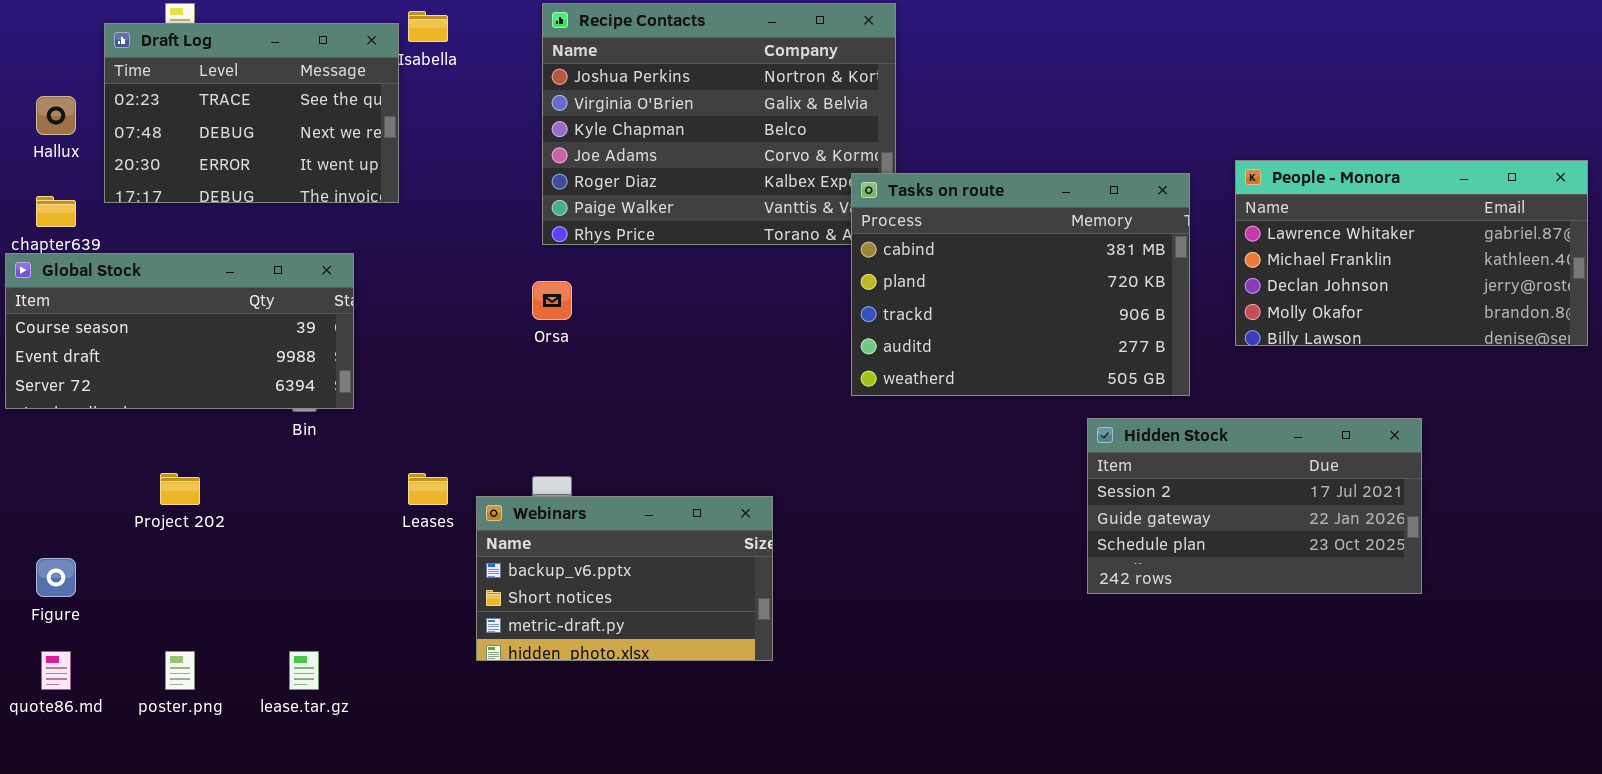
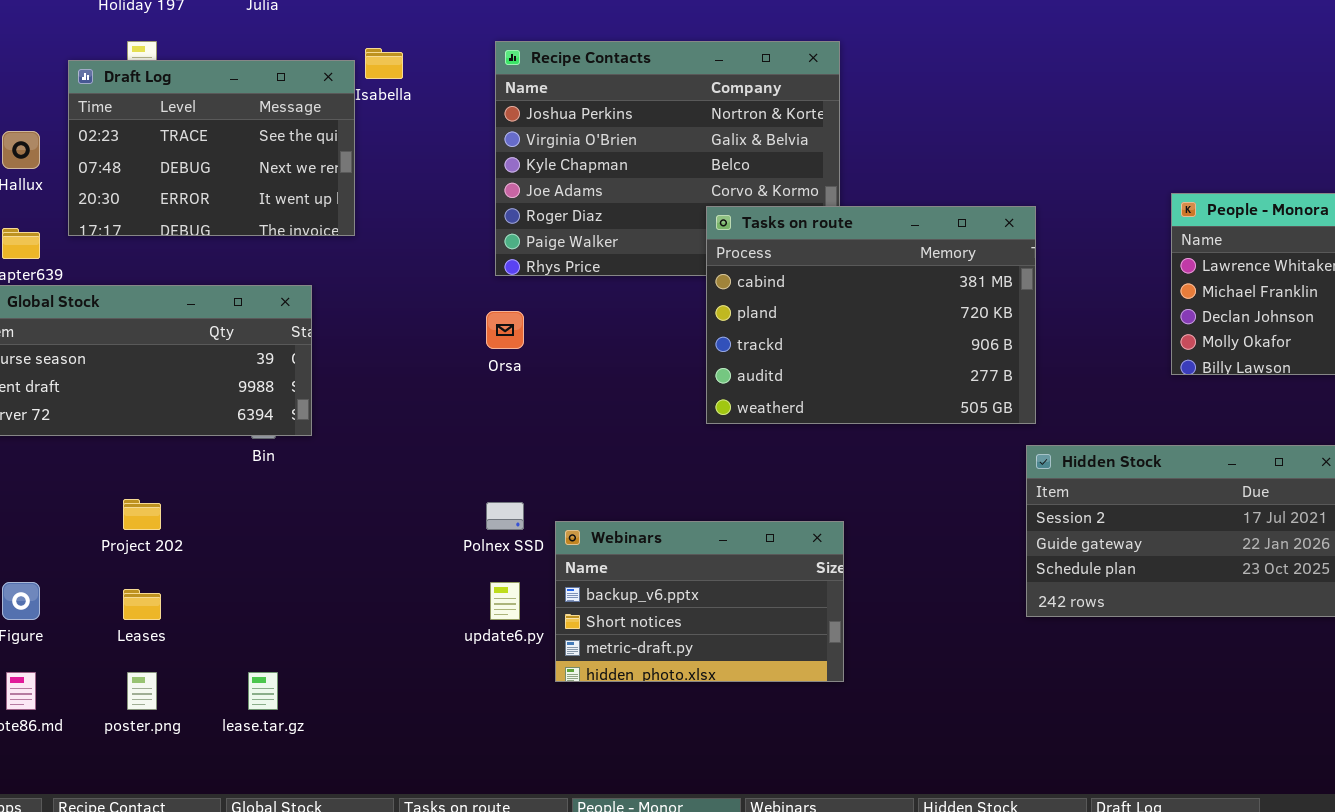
Tasks on route: [851,173,1190,396] -> [706,206,1036,424], moved
Leases: [408,473,448,505] -> [123,589,161,620], moved
Webinars: [476,496,773,661] -> [555,521,844,682], moved

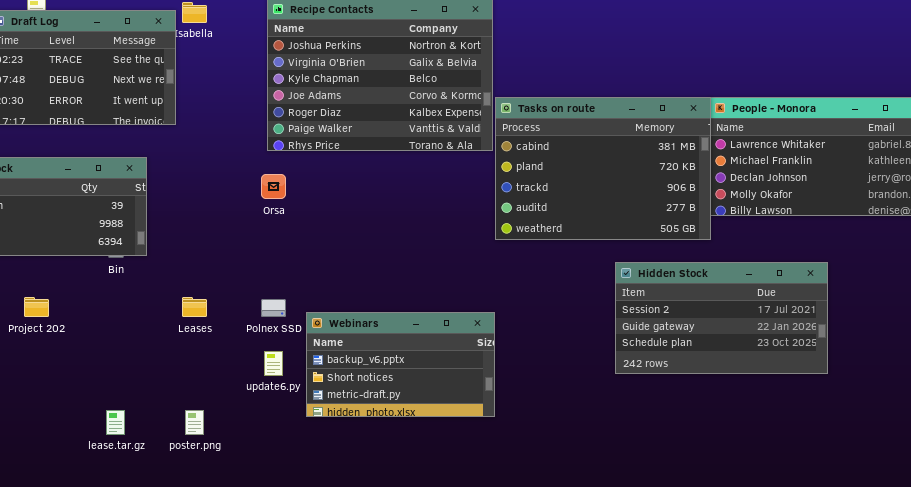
Tasks on route: [706,206,1036,424] -> [495,97,711,240], moved
Leases: [123,589,161,620] -> [182,297,207,317], moved
poster.png: [127,672,157,710] -> [185,410,204,435], moved

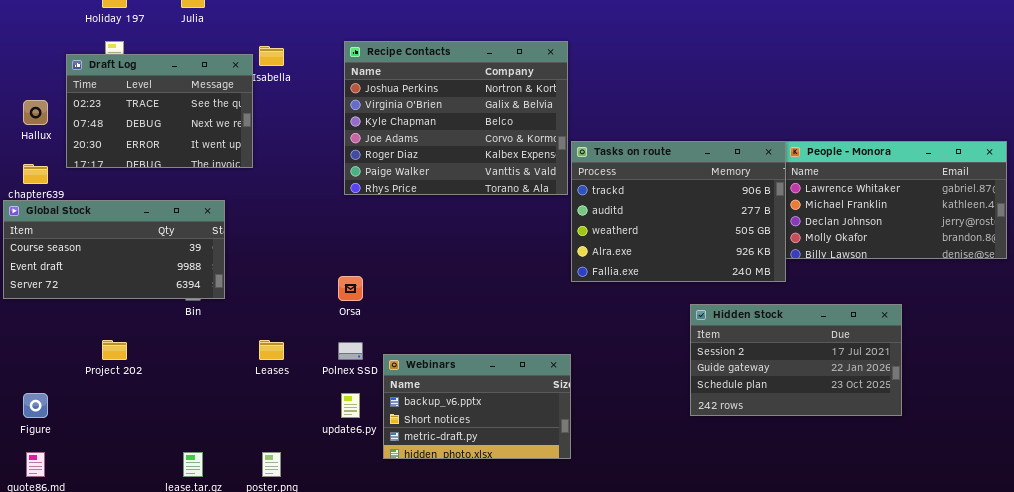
Tasks on route: [495,97,711,240] -> [571,141,786,282], scrolled down 2 rows
Orsa: [261,174,286,199] -> [338,276,363,301], moved

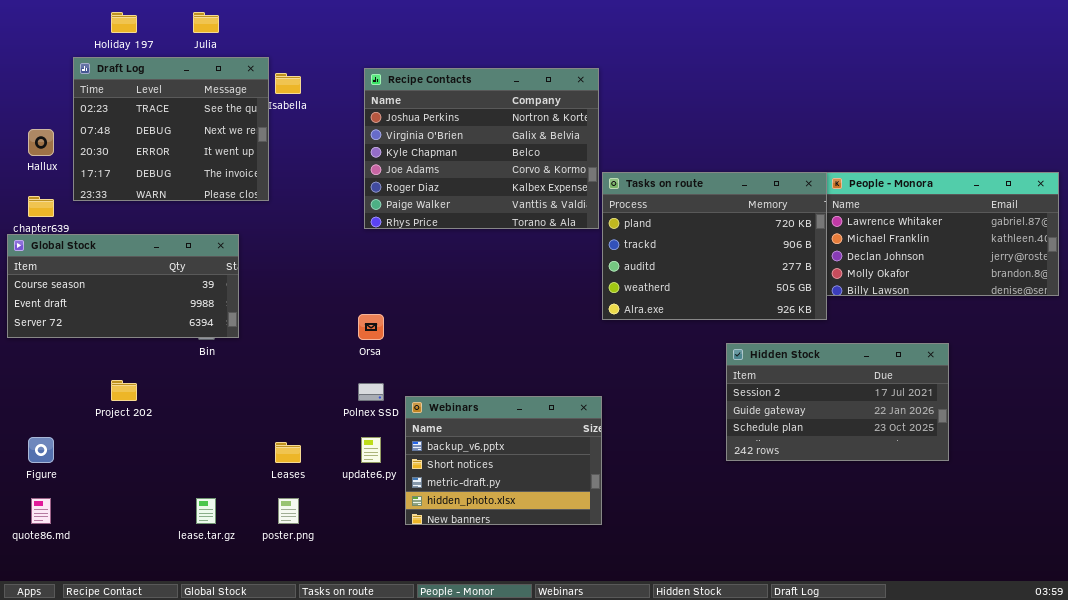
Draft Log: [66,54,253,168] -> [73,57,269,201], resized
Tasks on route: [571,141,786,282] -> [602,172,827,320], scrolled up 1 row
Leases: [259,340,284,360] -> [275,442,301,463], moved
Webinars: [383,354,571,459] -> [405,396,602,525], resized

